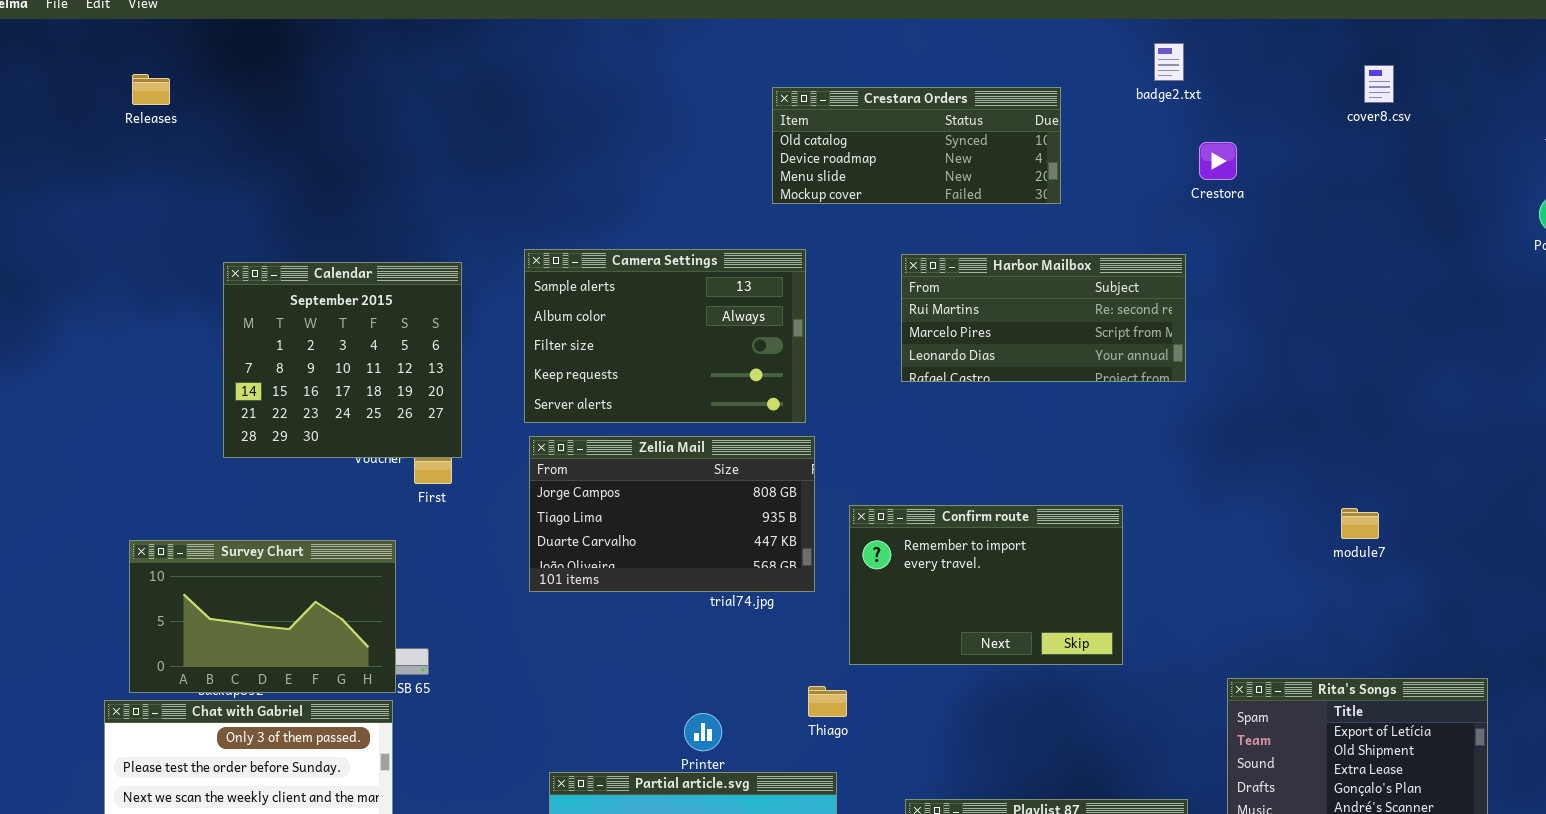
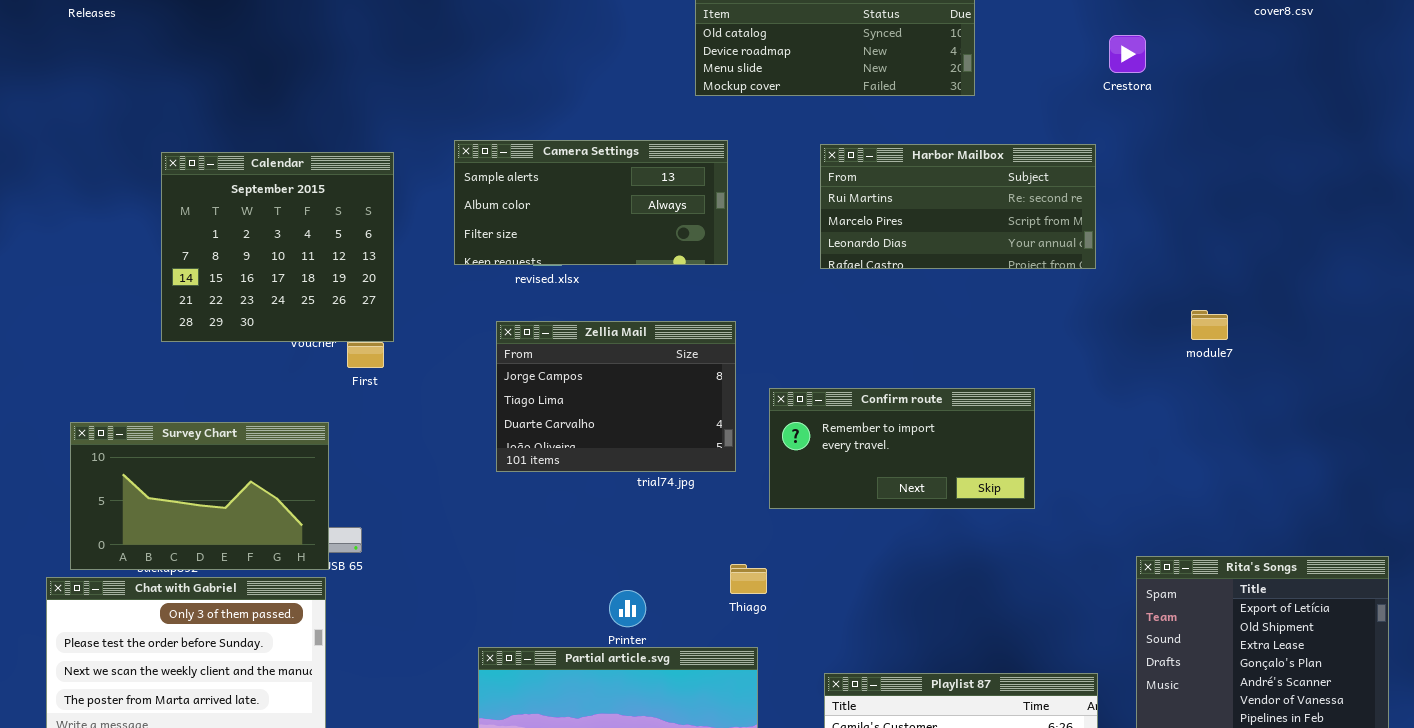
Camera Settings: [524,249,806,423] -> [454,140,728,265], resized
Zellia Mail: [529,436,815,592] -> [496,321,736,472], resized
Confirm route: [849,505,1123,665] -> [769,388,1035,509], resized
module7: [1341,508,1379,539] -> [1191,310,1228,340], moved

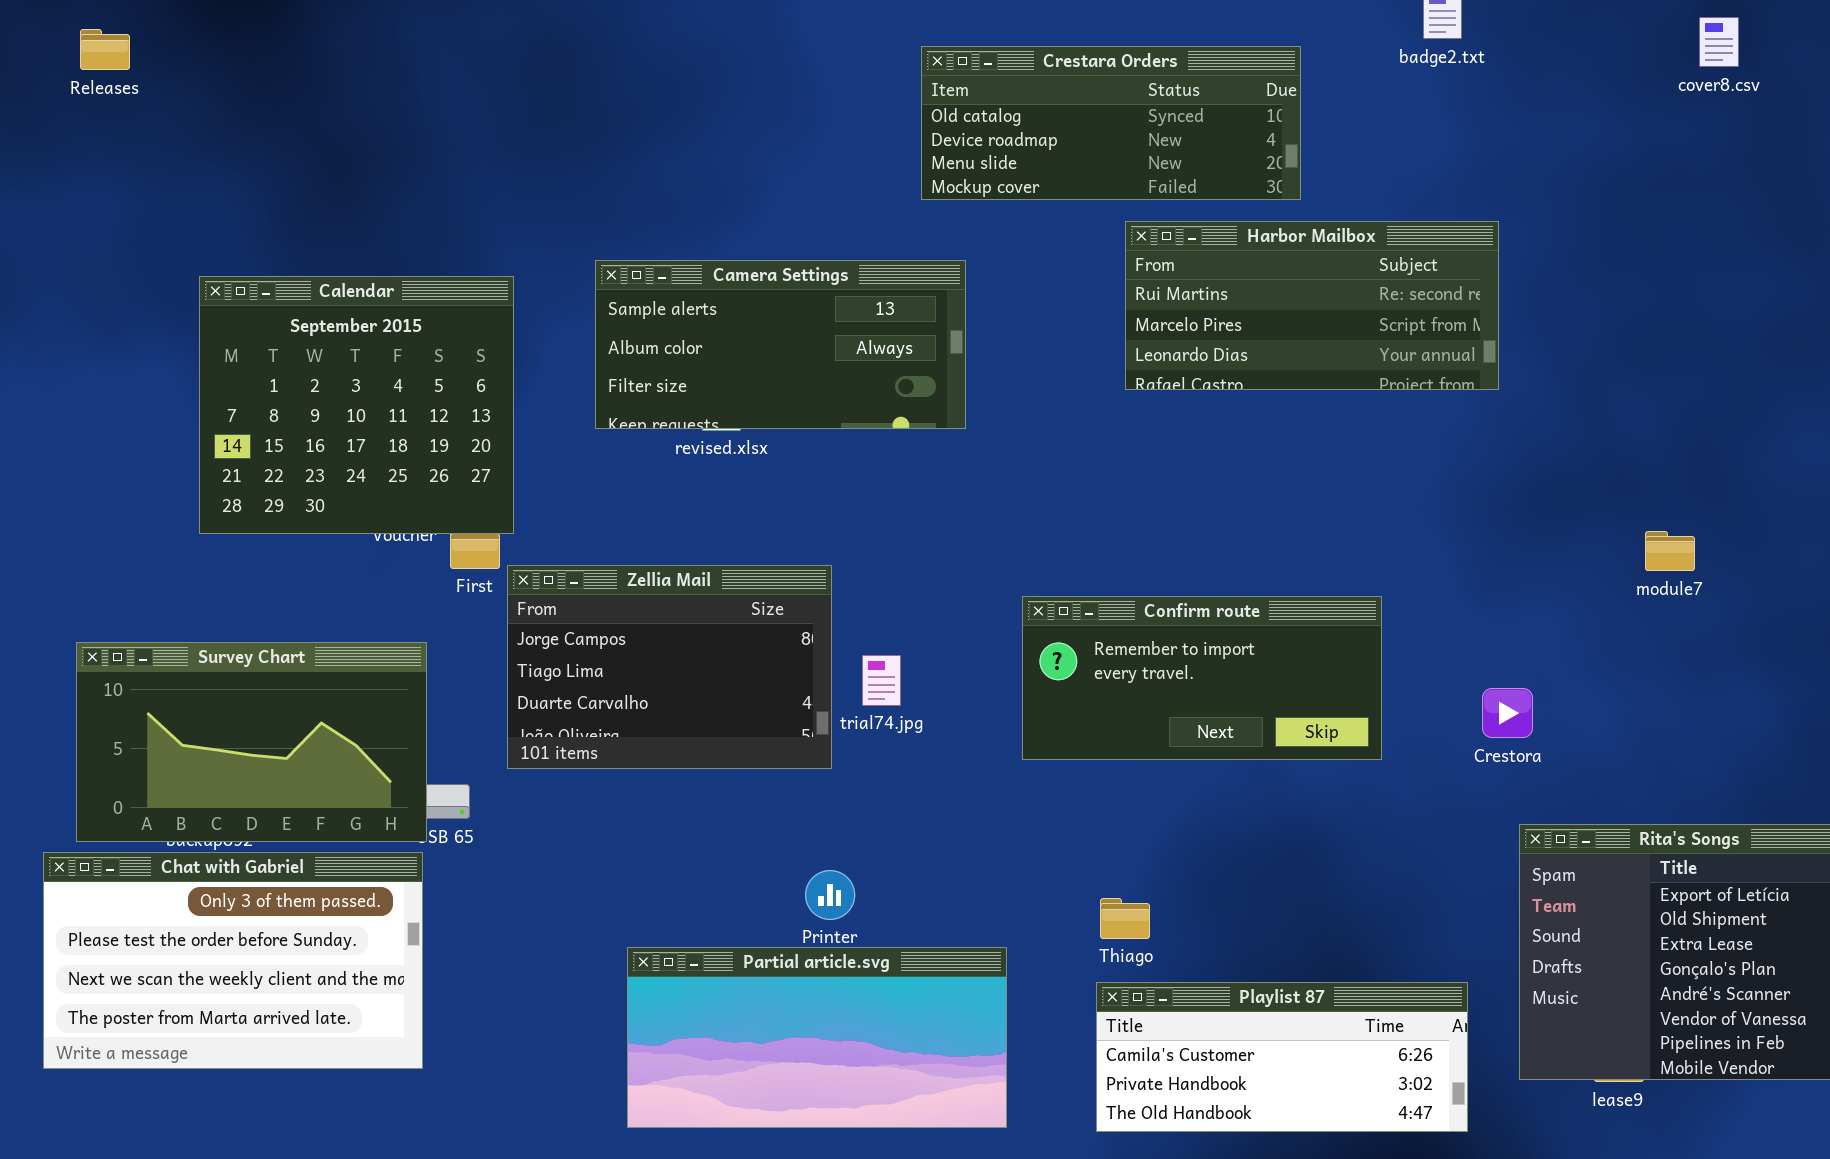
Crestora: [1109,35,1146,73] -> [1482,688,1533,738], moved
Harbor Mailbox: [820,144,1096,269] -> [1125,221,1499,390], moved
module7: [1191,310,1228,340] -> [1645,531,1695,571], moved
Zellia Mail: [496,321,736,472] -> [507,565,832,769], moved
Thiago: [730,564,767,594] -> [1100,898,1150,939], moved

